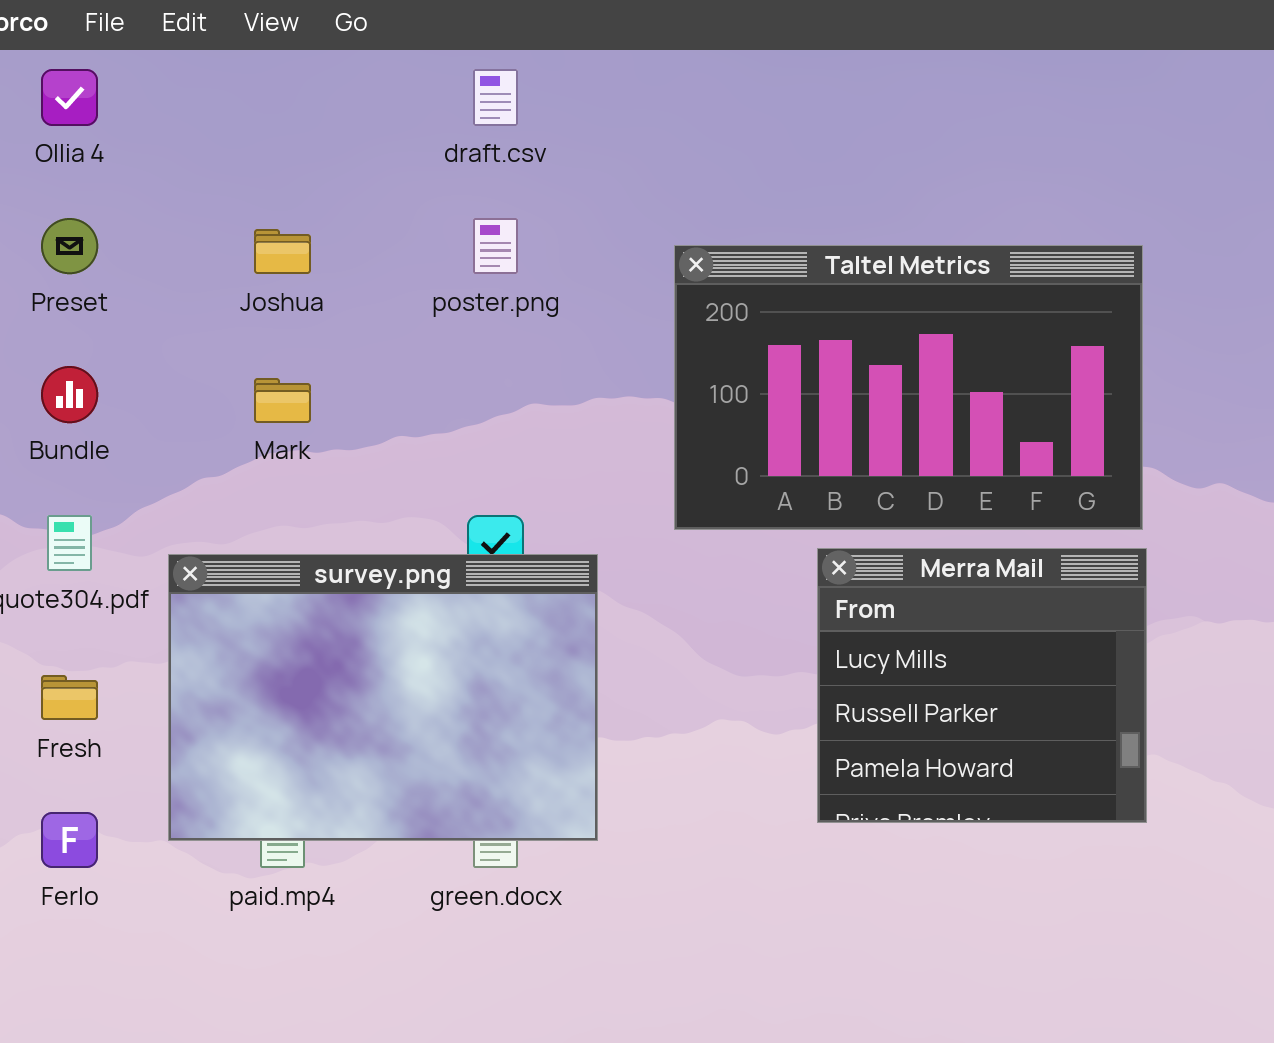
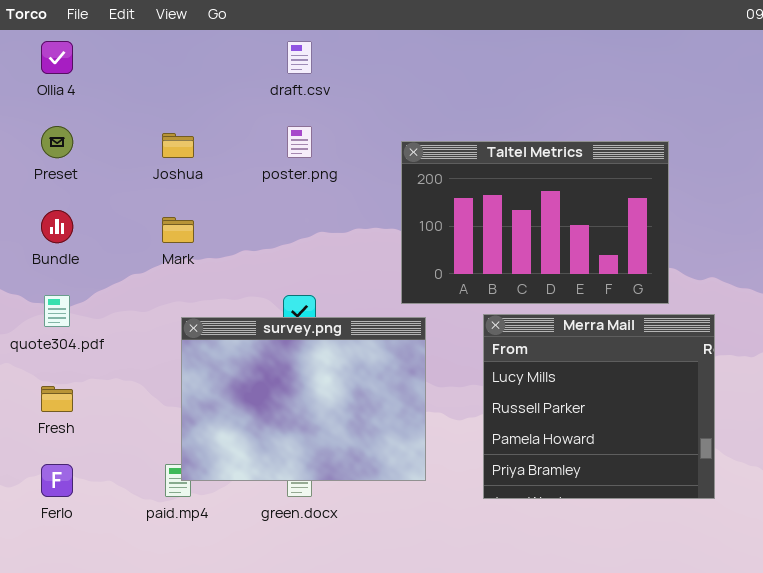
Merra Mail: [817,548,1147,823] -> [483,314,715,499], resized
survey.png: [168,554,598,841] -> [181,317,426,481], moved

